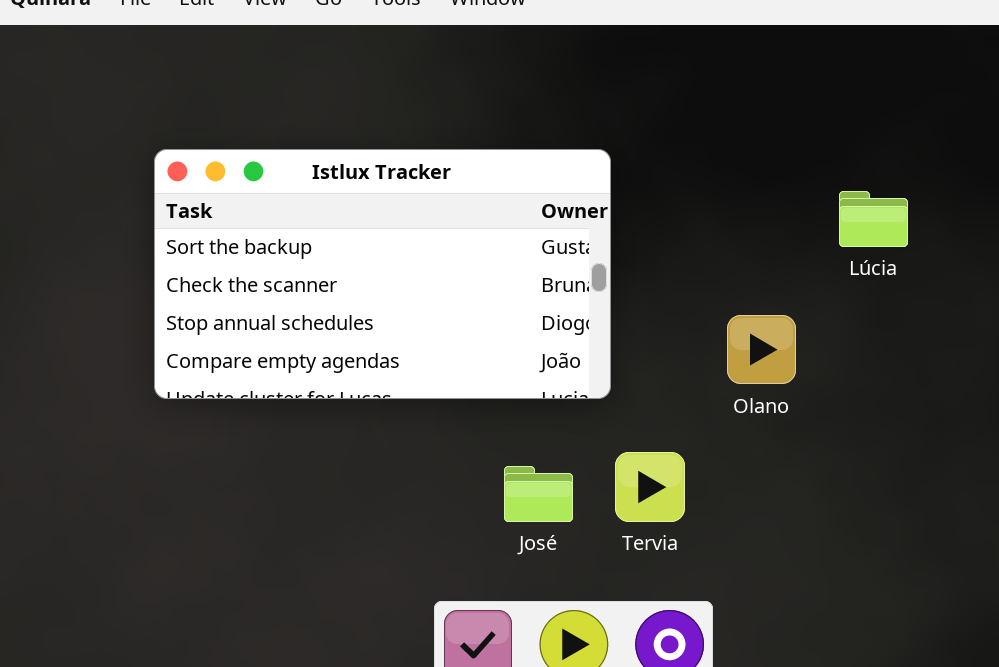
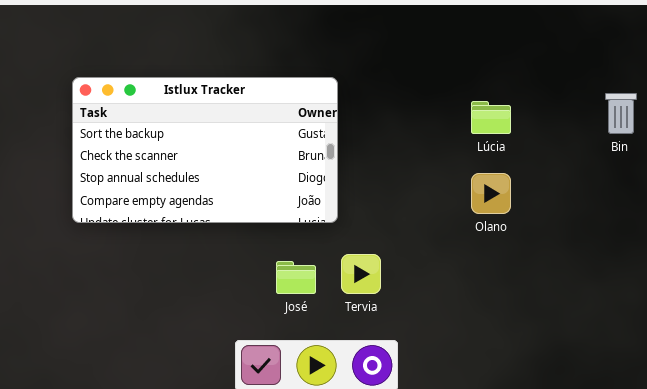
Olano: [727,315,796,384] -> [471,173,511,214], moved

